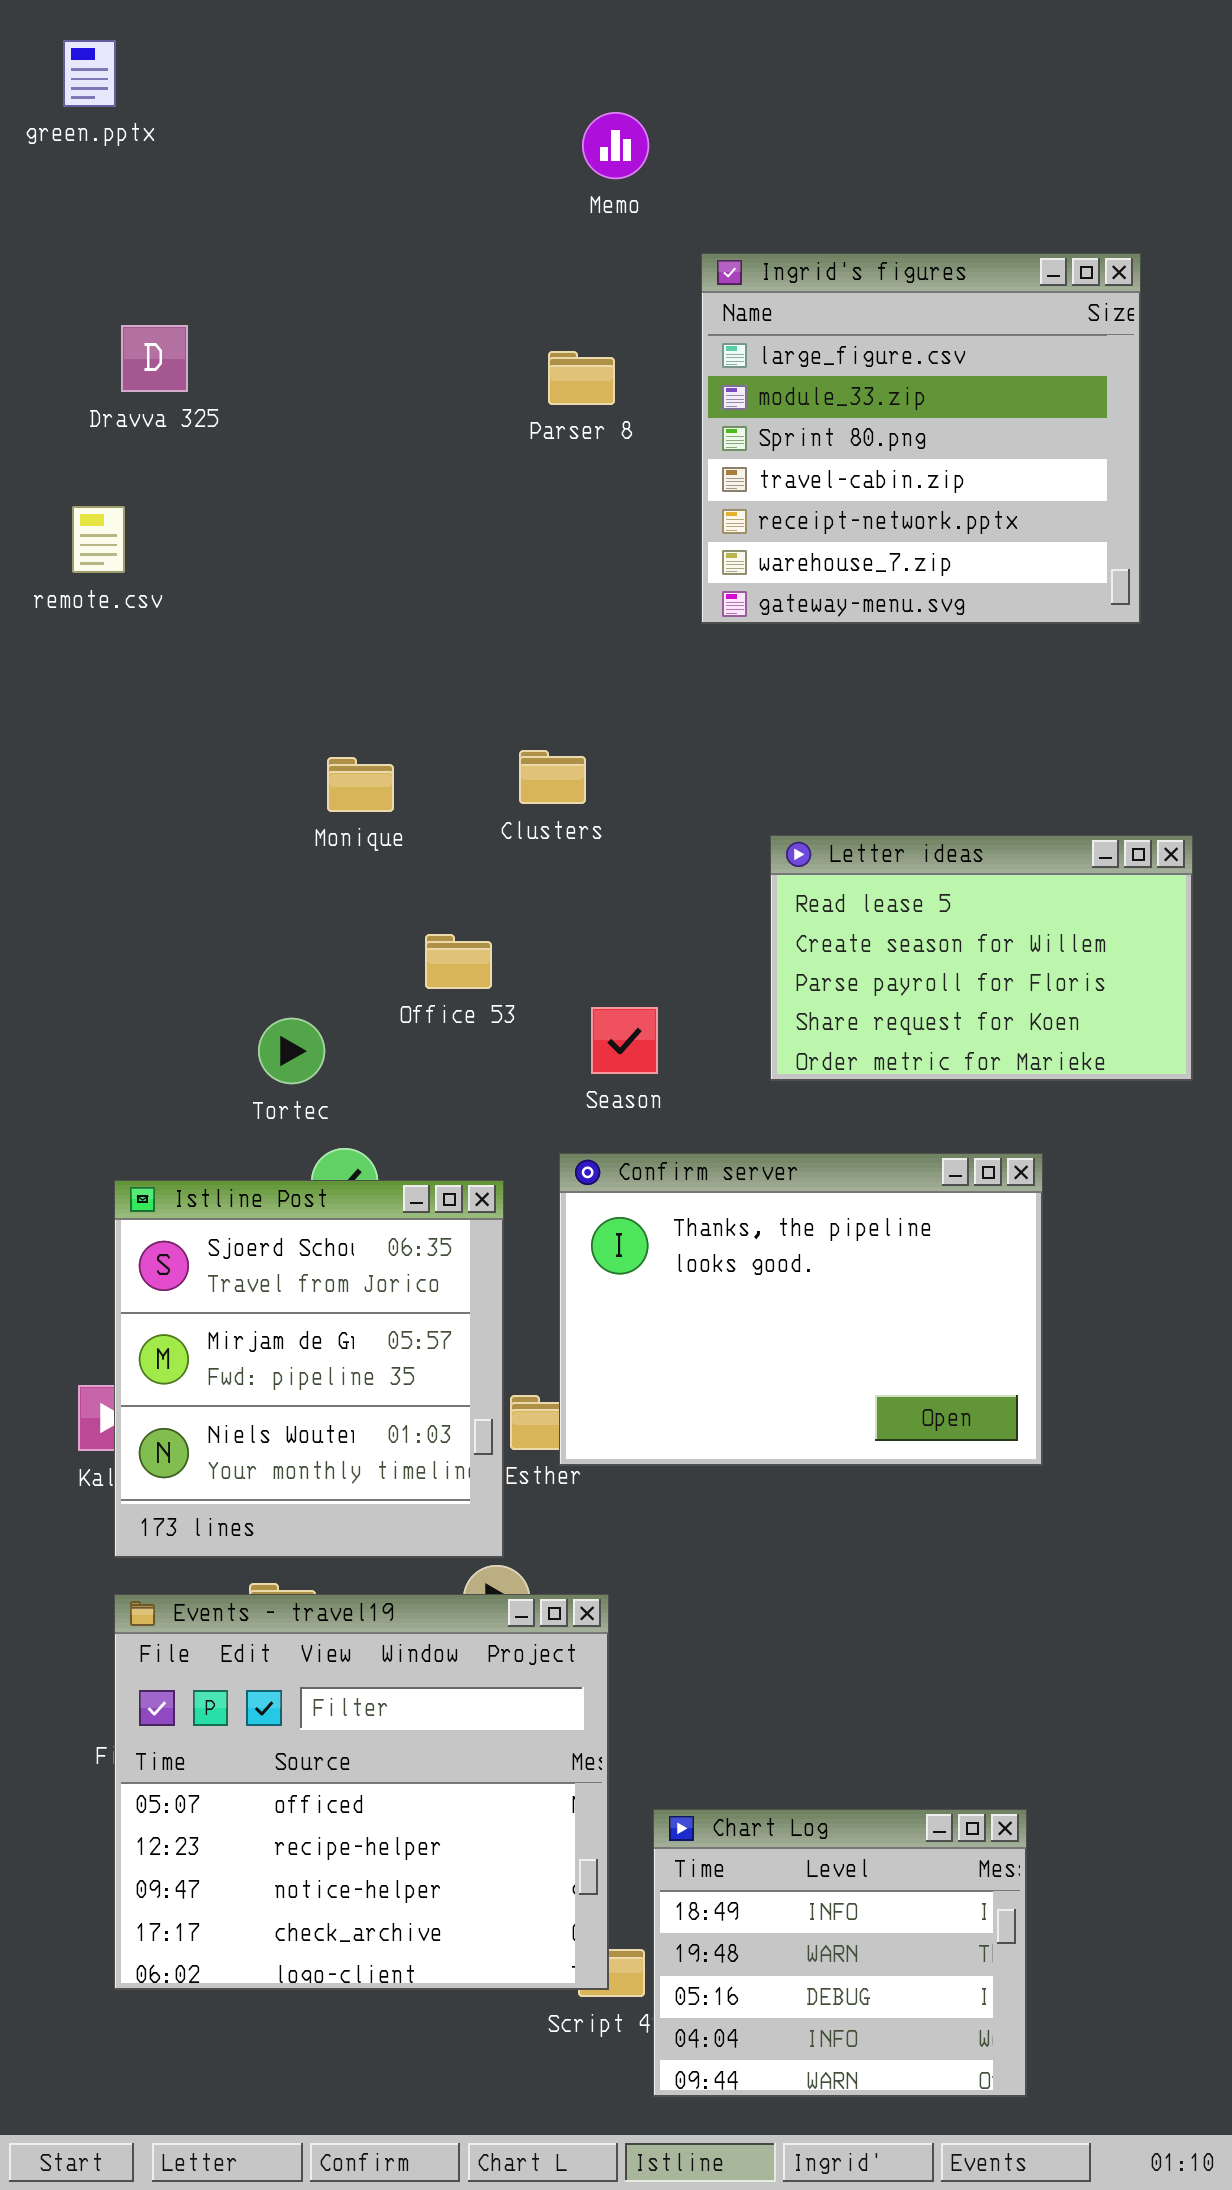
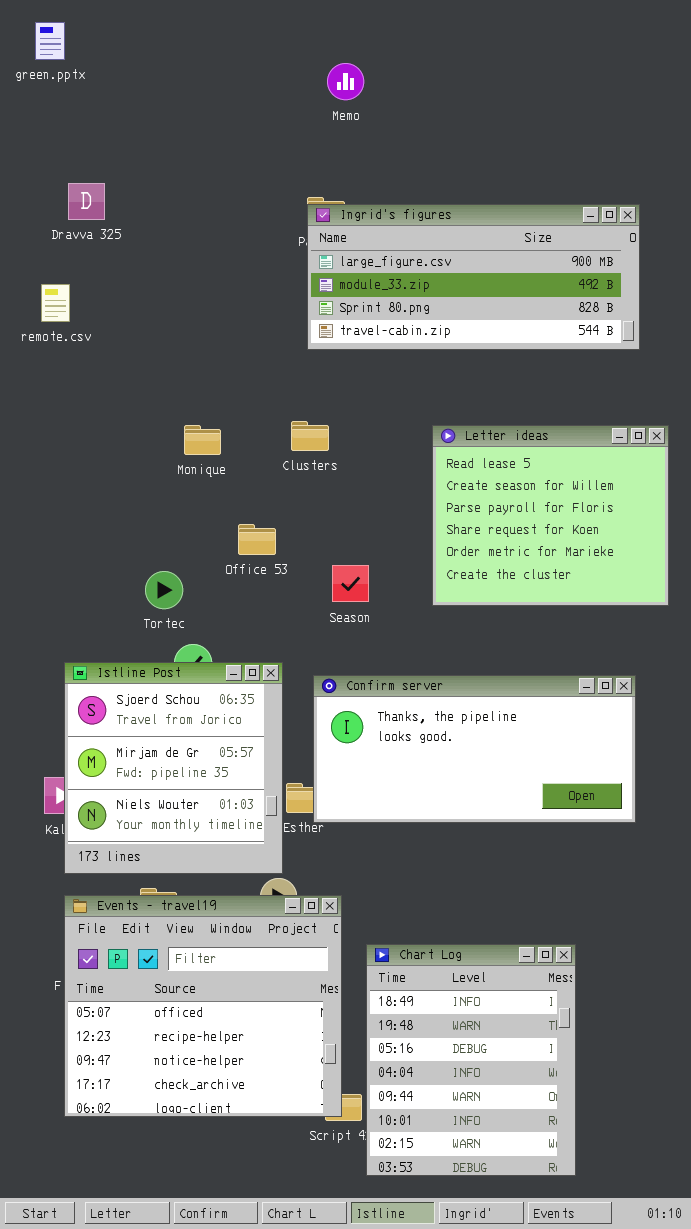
Ingrid's figures: [701,253,1141,624] -> [307,204,640,350], resized
Letter ideas: [770,835,1193,1081] -> [432,425,669,606], resized
Confirm server: [559,1153,1043,1466] -> [313,675,636,823], resized
Chart Log: [653,1809,1027,2097] -> [366,944,576,1176], resized

